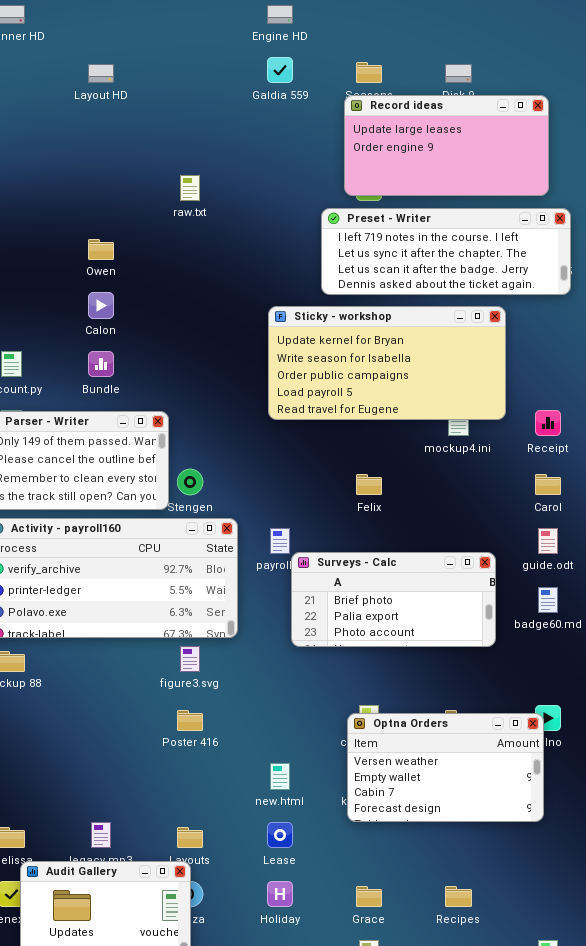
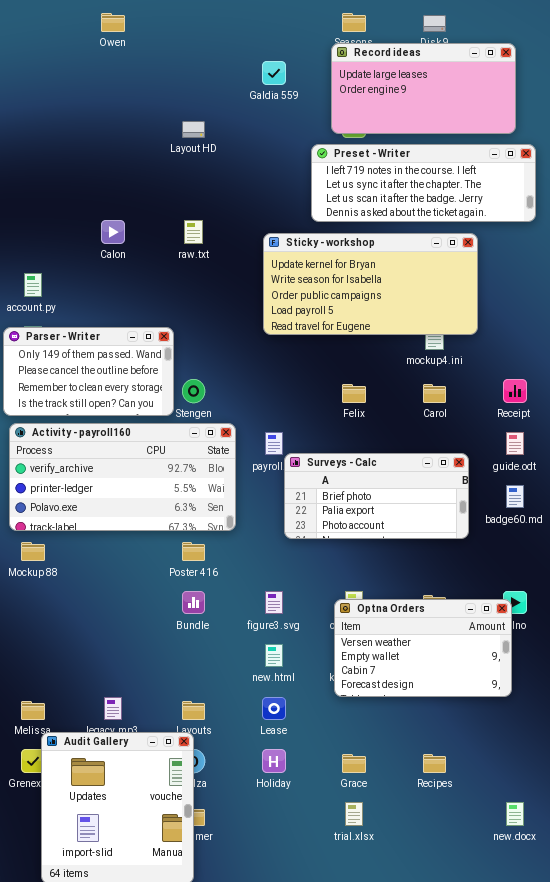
Galdia 559: [267,57,293,83] -> [262,61,286,85], moved
Layout HD: [88,64,114,83] -> [182,121,205,138], moved
raw.txt: [180,175,200,201] -> [184,220,203,244], moved
Owen: [88,239,114,260] -> [101,13,125,32], moved
Bundle: [88,351,114,377] -> [182,591,205,614], moved
Receipt: [535,410,561,436] -> [503,379,527,403], moved
Carol: [535,474,561,495] -> [423,384,446,403], moved
figure3.svg: [180,646,200,672] -> [265,591,283,614], moved
Poster 416: [177,710,203,731] -> [182,542,205,561], moved

